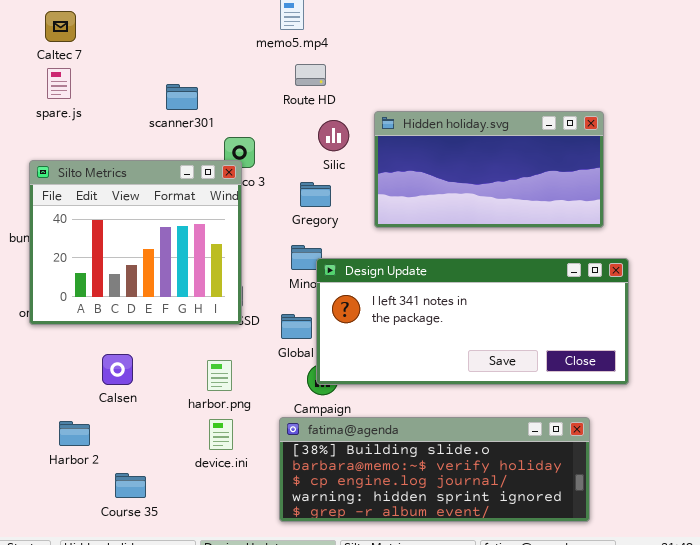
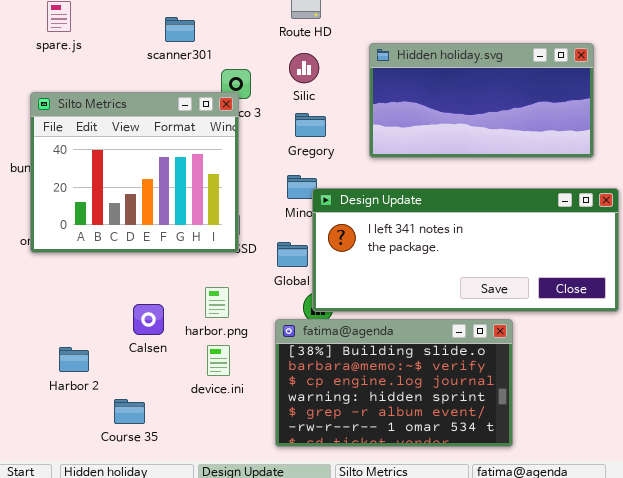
Silic: [318,120,349,151] -> [289,53,319,83], moved
Calsen: [102,354,133,385] -> [133,304,164,335], moved
fatima@agenda: [279,417,590,522] -> [275,319,513,447], resized

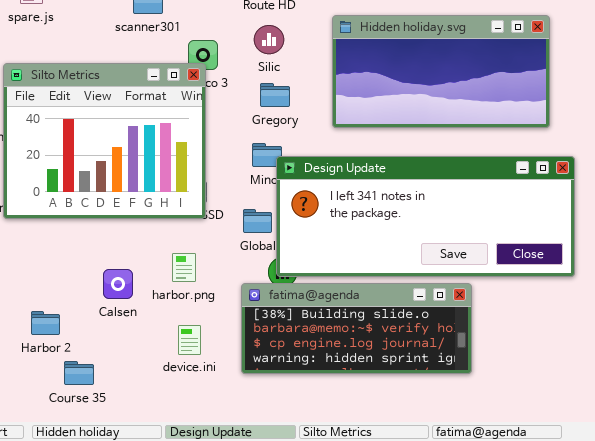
fatima@agenda: [275,319,513,447] -> [241,283,472,374], resized
device.ini: [207,345,230,376] -> [178,325,201,355], moved
Course 35: [114,399,145,424] -> [64,361,94,385], moved

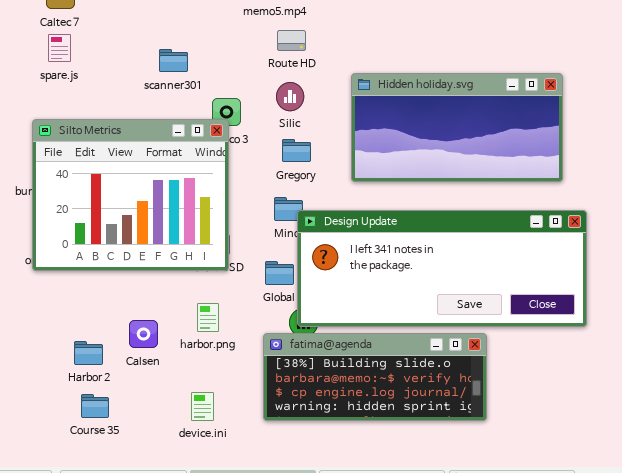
Harbor 2: [31,311,60,335] -> [74,341,103,365], moved
device.ini: [178,325,201,355] -> [191,392,214,421], moved
Course 35: [64,361,94,385] -> [81,394,109,418], moved

